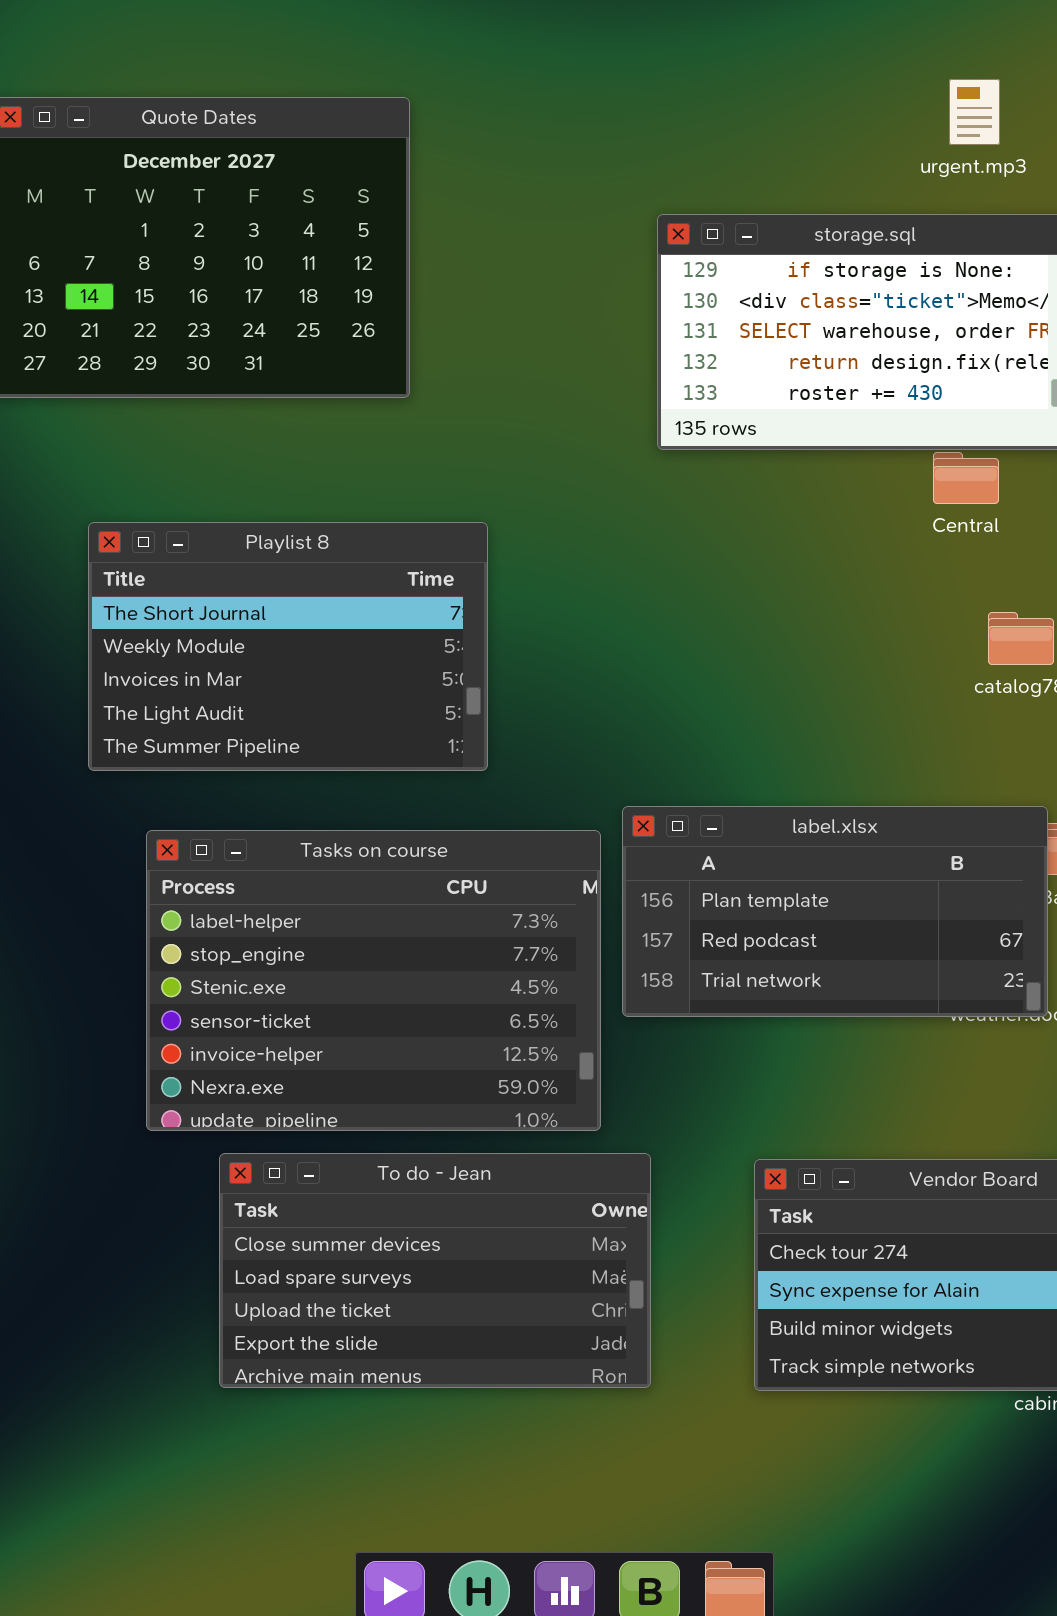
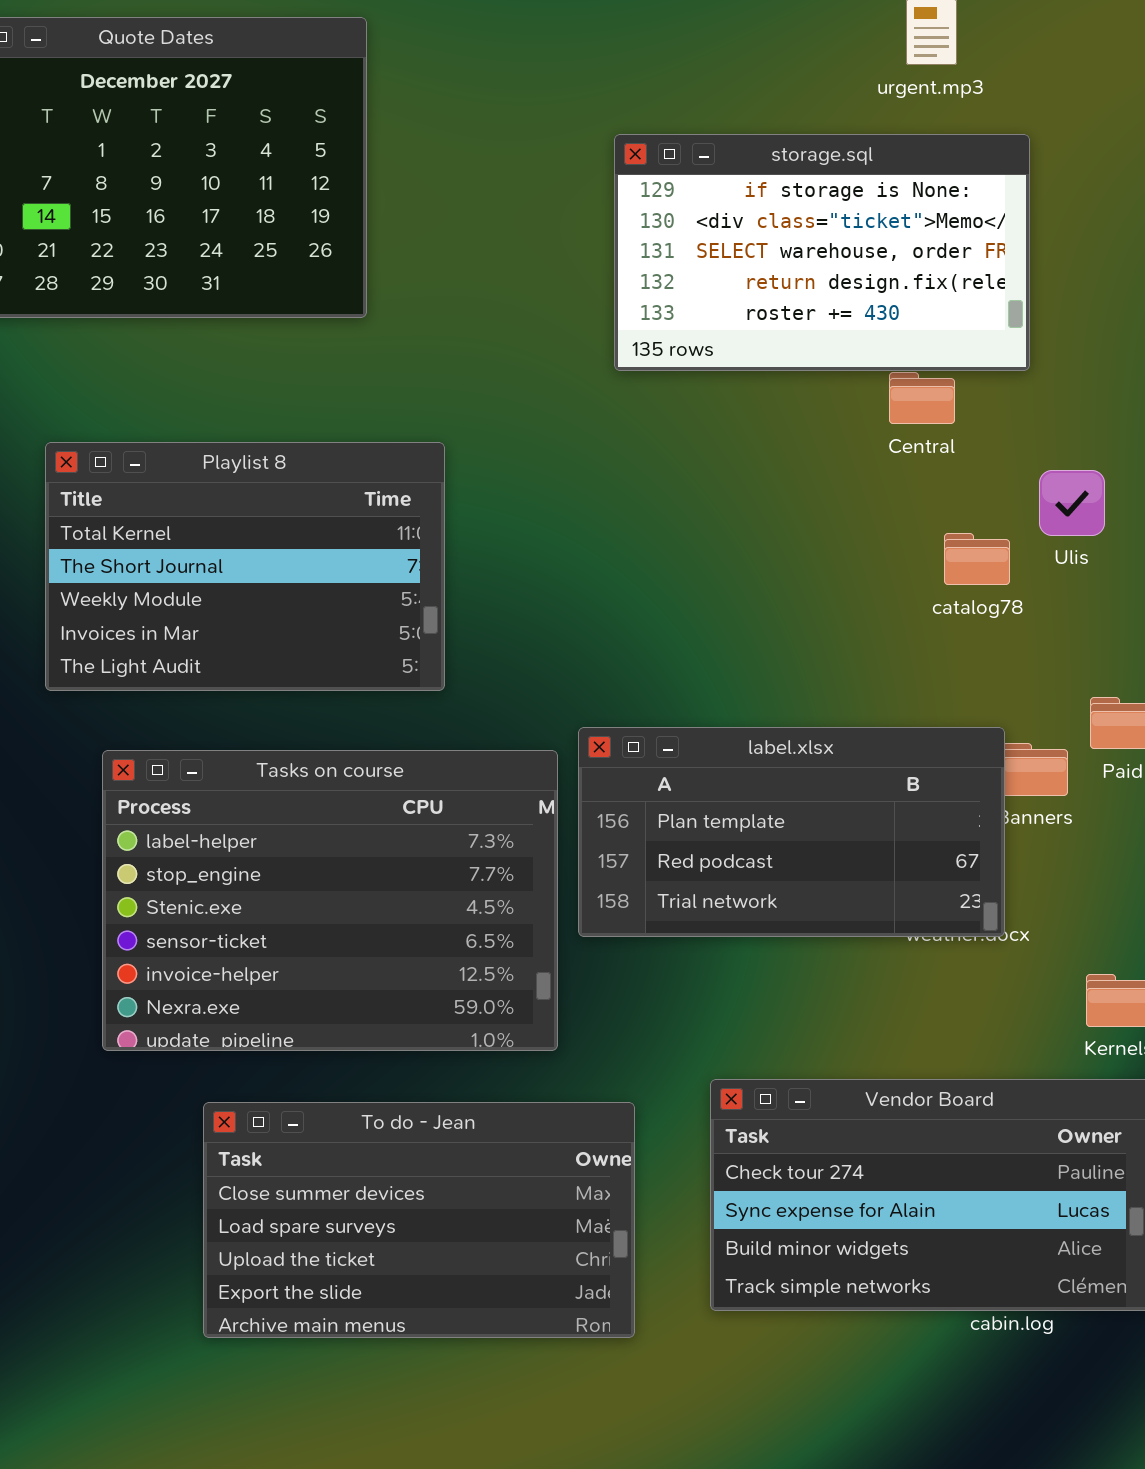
Playlist 8: [88,522,488,771] -> [45,442,445,691], scrolled up 1 row
To do - Jean: [219,1153,651,1388] -> [203,1102,635,1338], moved

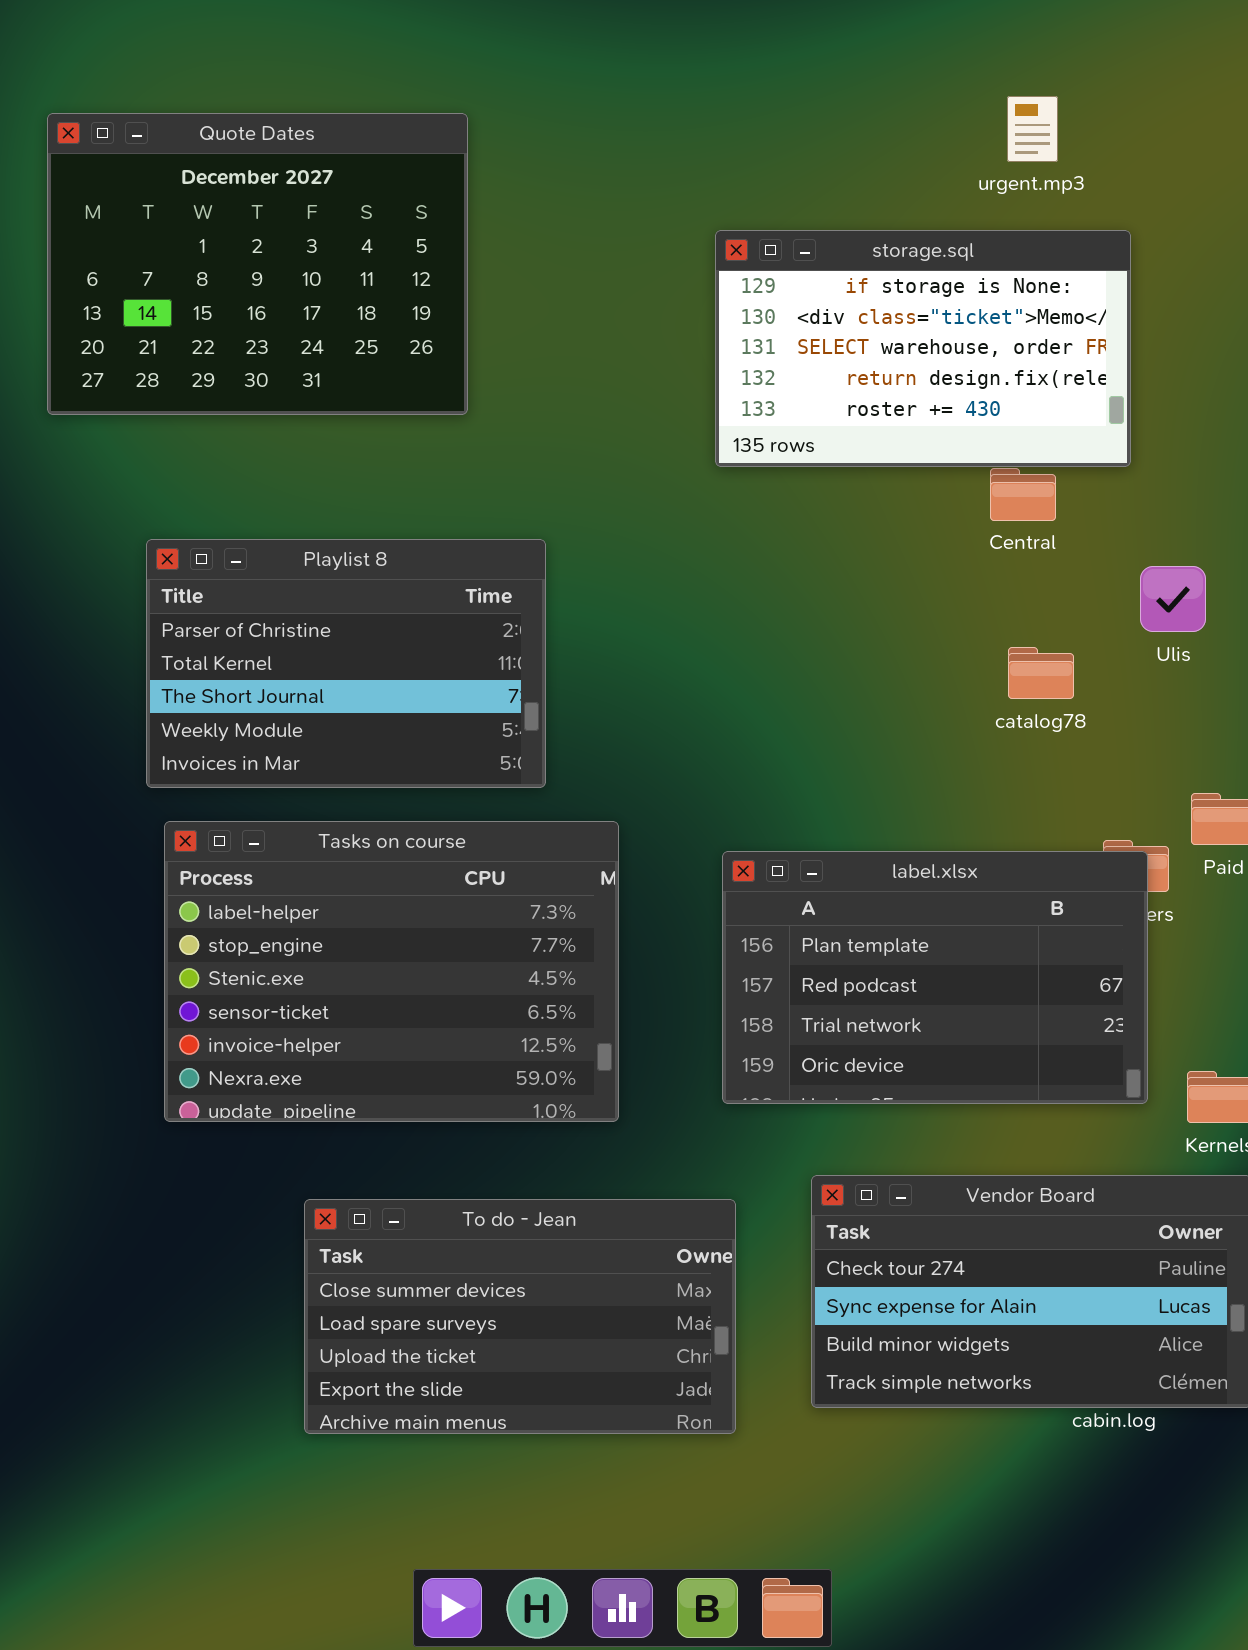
Playlist 8: [45,442,445,691] -> [146,539,546,788], scrolled up 1 row
catalog78: [944,533,1010,585] -> [1008,647,1074,699], moved
label.xlsx: [578,727,1005,937] -> [722,851,1148,1104], moved, resized
Tasks on course: [102,750,558,1051] -> [164,821,619,1122], moved

